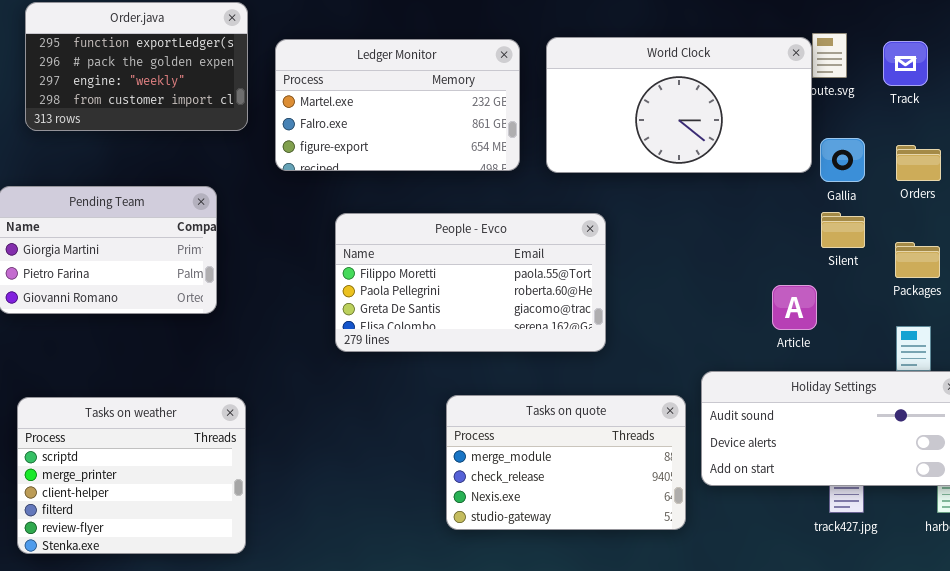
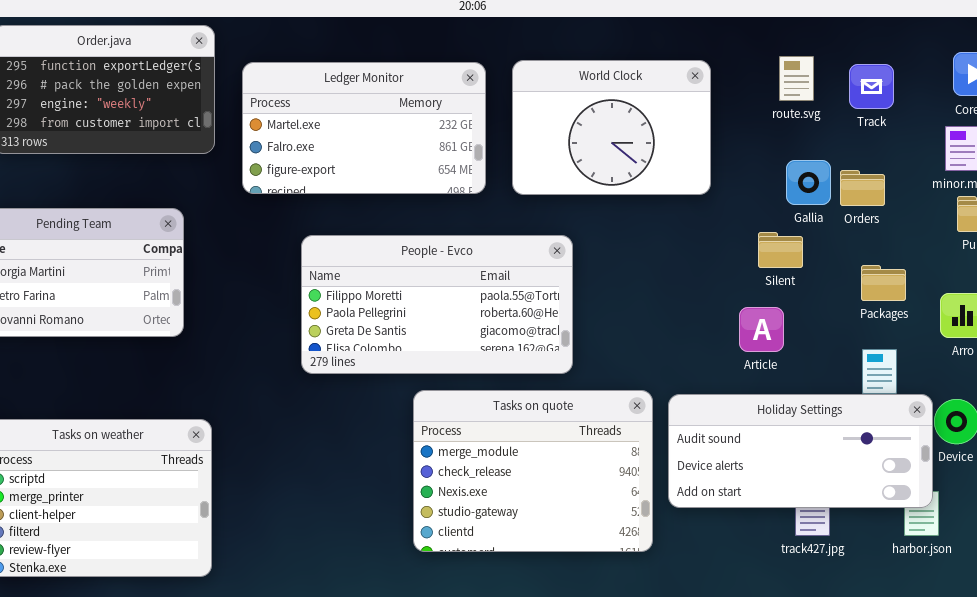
World Clock: [546,37,812,173] -> [512,60,711,195], resized
Orders: [896,145,941,181] -> [840,170,885,206], moved
Silent: [821,212,865,248] -> [758,232,803,268], moved
Tasks on quote: [446,395,686,530] -> [413,390,653,552], resized

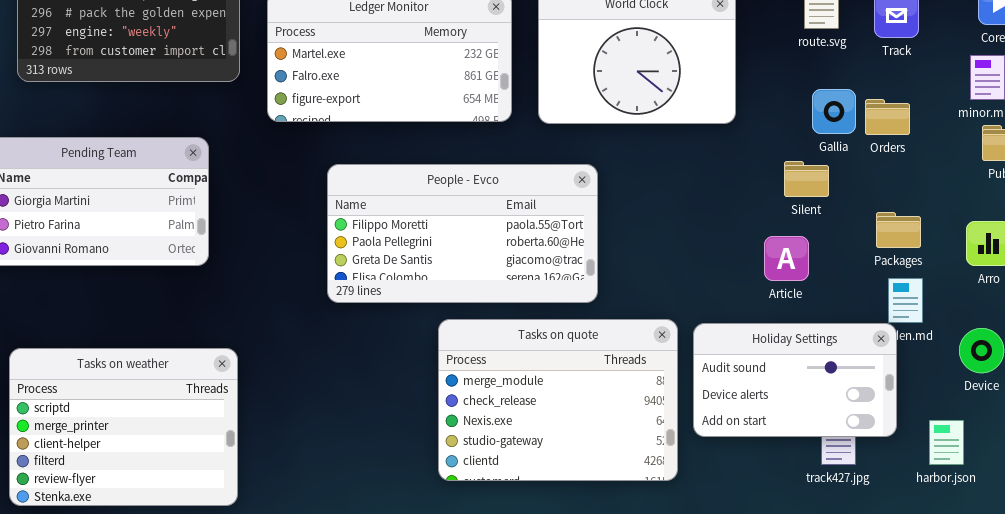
Packages: [861,265,906,301] -> [876,212,921,248], moved
Holiday Settings: [668,394,933,508] -> [693,323,897,437], resized

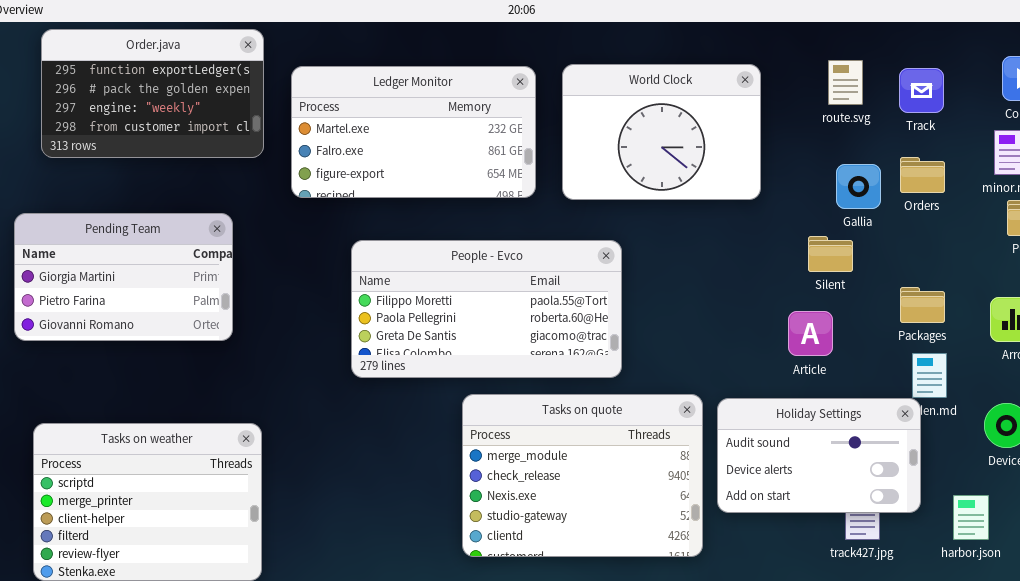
Orders: [865,99,910,135] -> [900,157,945,193], moved

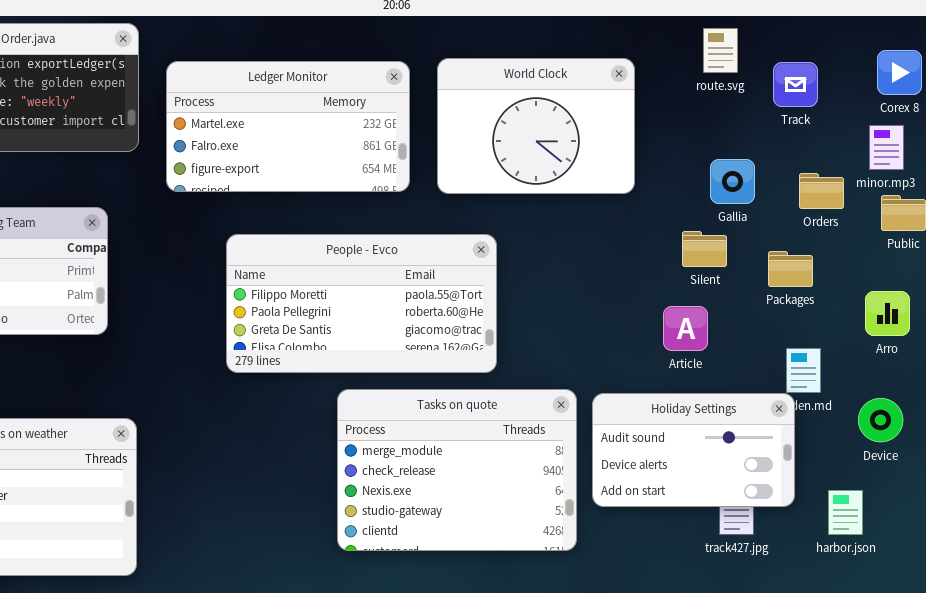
route.svg: [828,60,863,105] -> [703,28,738,73], moved
Orders: [900,157,945,193] -> [799,173,844,209], moved
Packages: [900,287,945,323] -> [768,251,813,287], moved

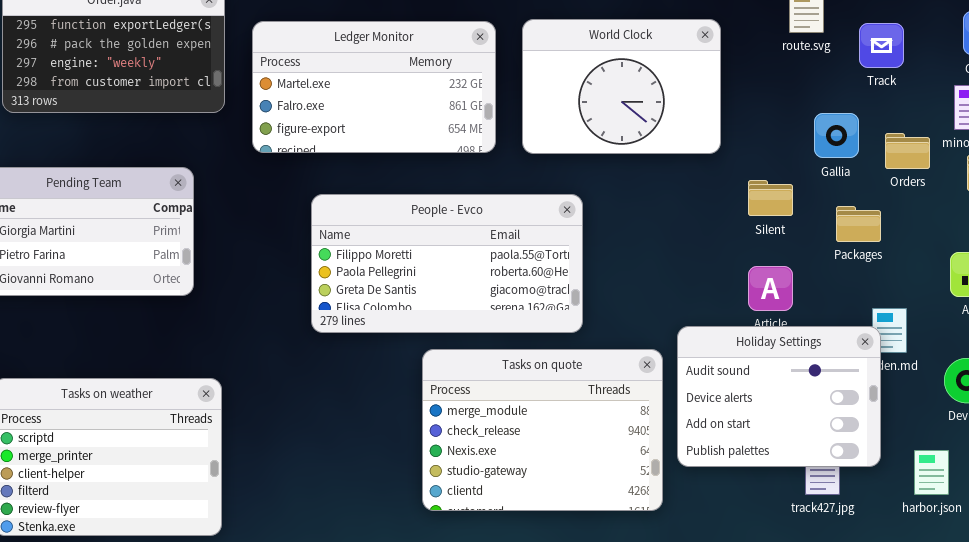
Gallia: [710,159,755,204] -> [814,113,859,158], moved
Silent: [682,231,727,267] -> [748,180,793,216], moved
Packages: [768,251,813,287] -> [836,206,881,242], moved
Holiday Settings: [592,393,795,507] -> [677,326,881,467], resized

